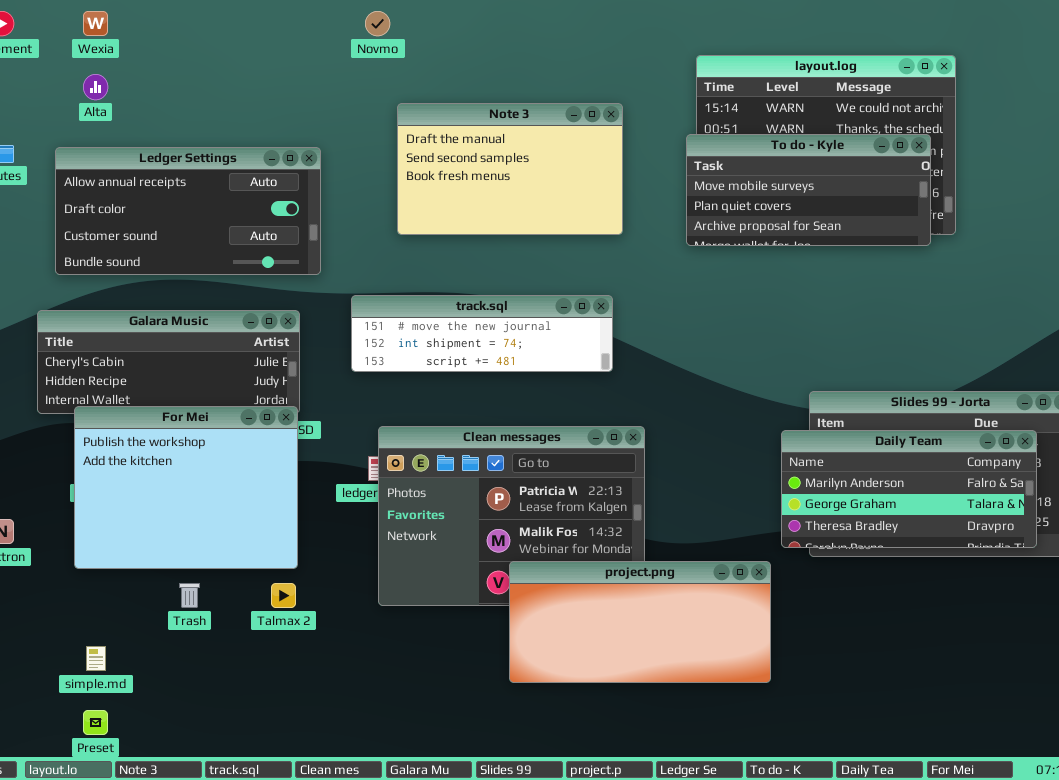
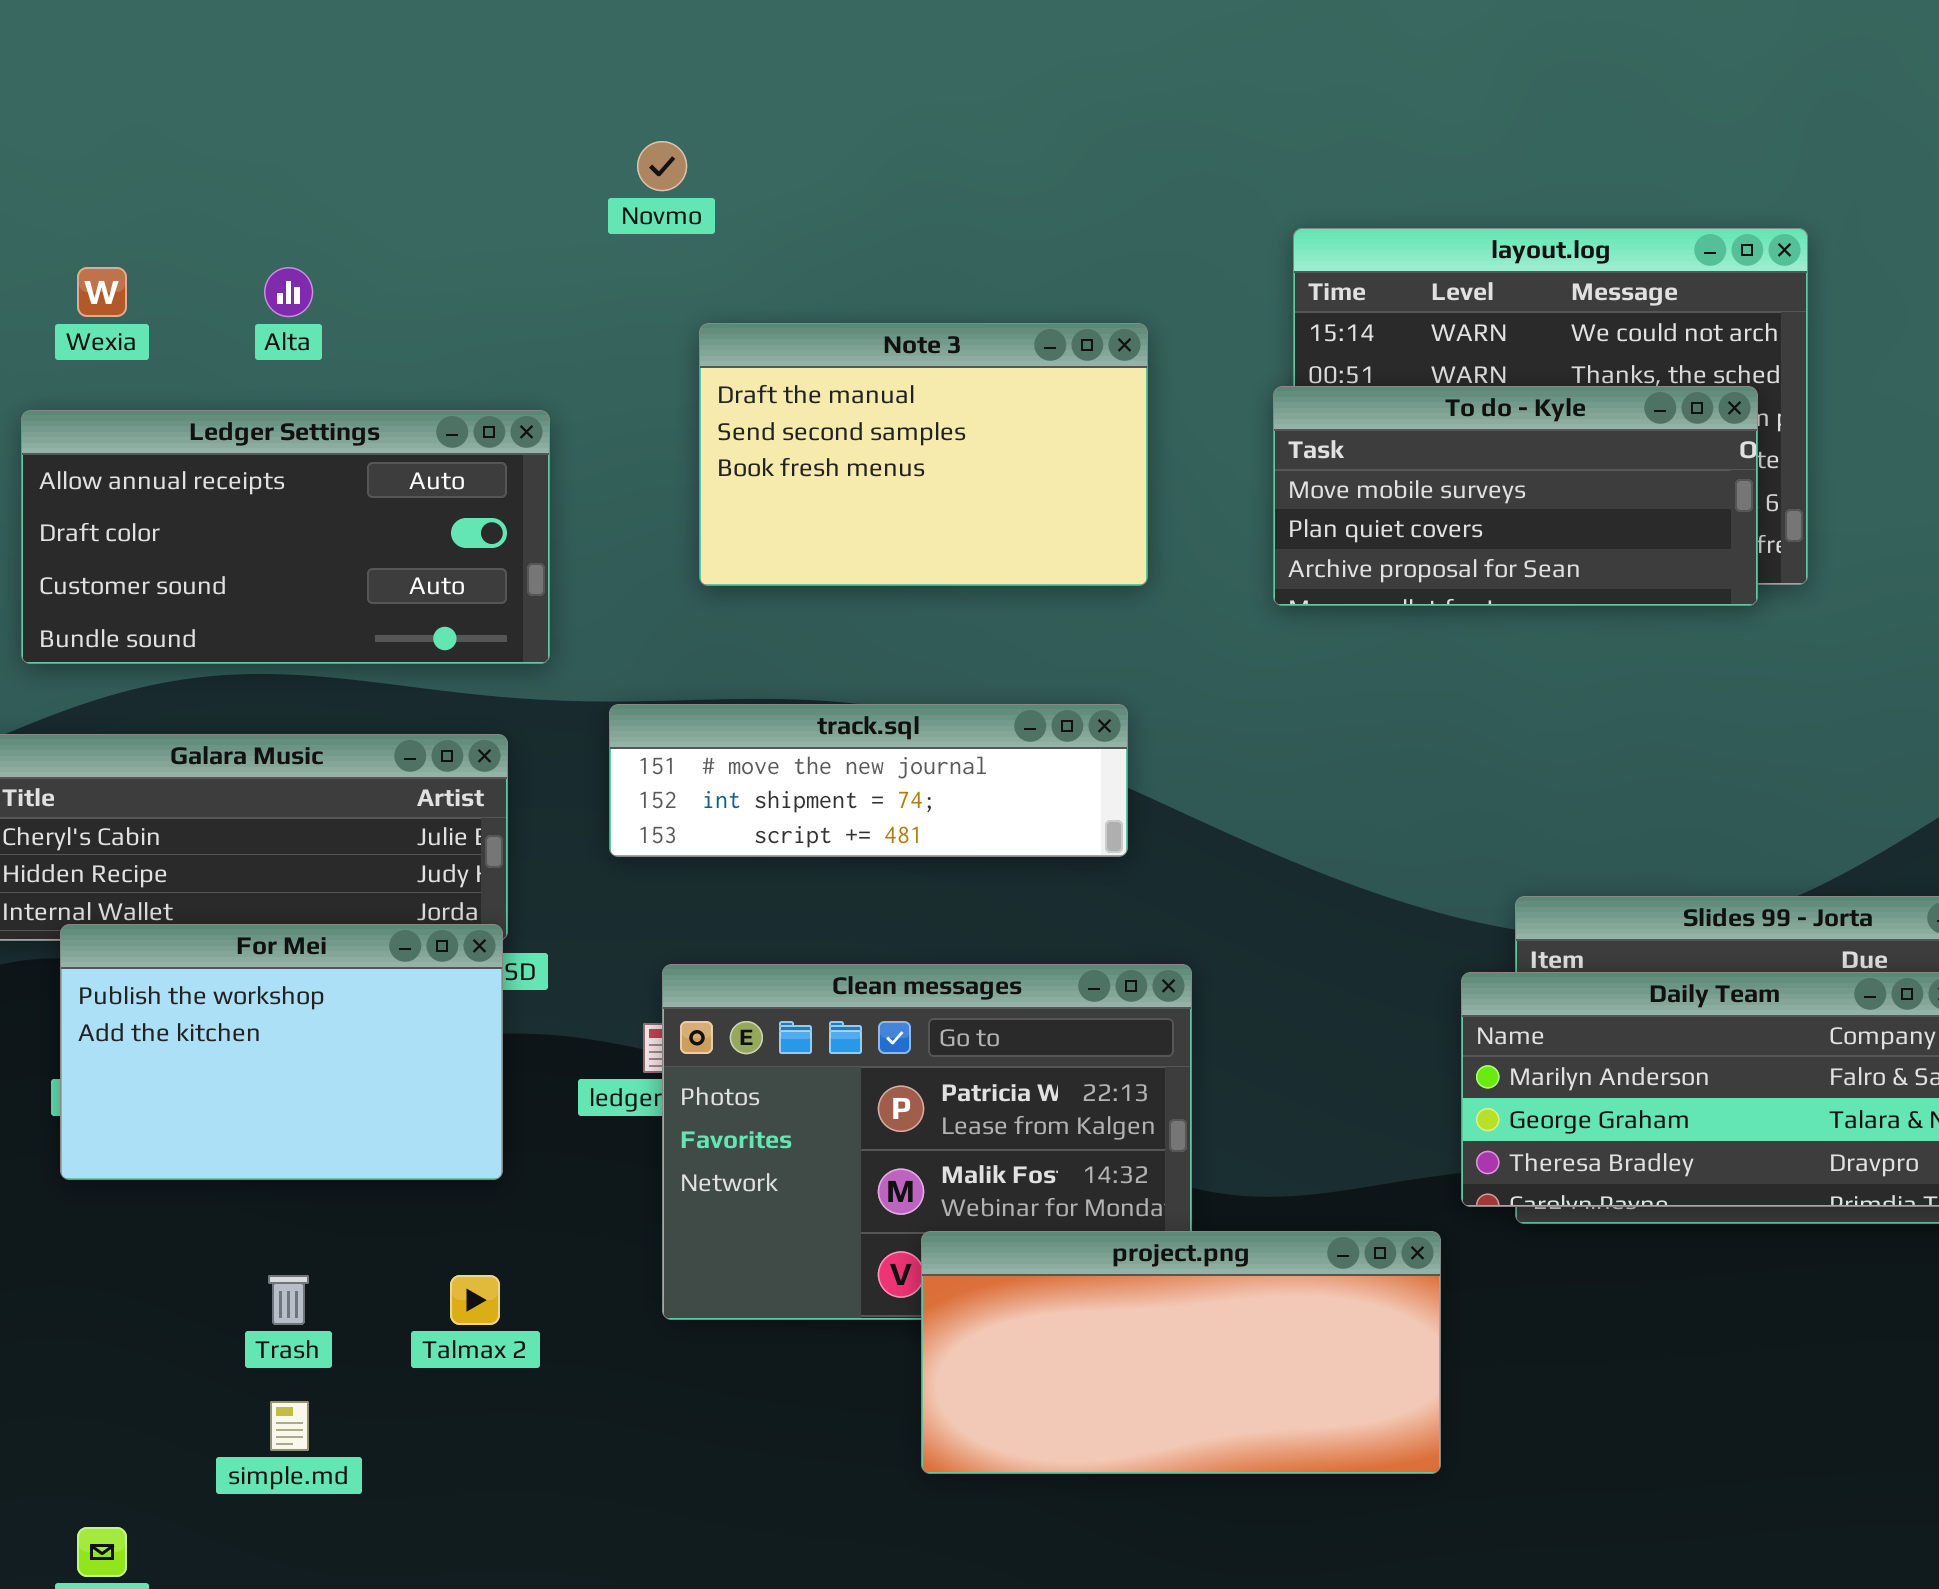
Wexia: [83,11,108,36] -> [77,267,127,317], moved
Alta: [83,74,108,100] -> [264,267,313,317], moved
For Mei: [74,406,298,569] -> [60,924,503,1180], resized
simple.md: [86,646,106,671] -> [270,1401,309,1451], moved

